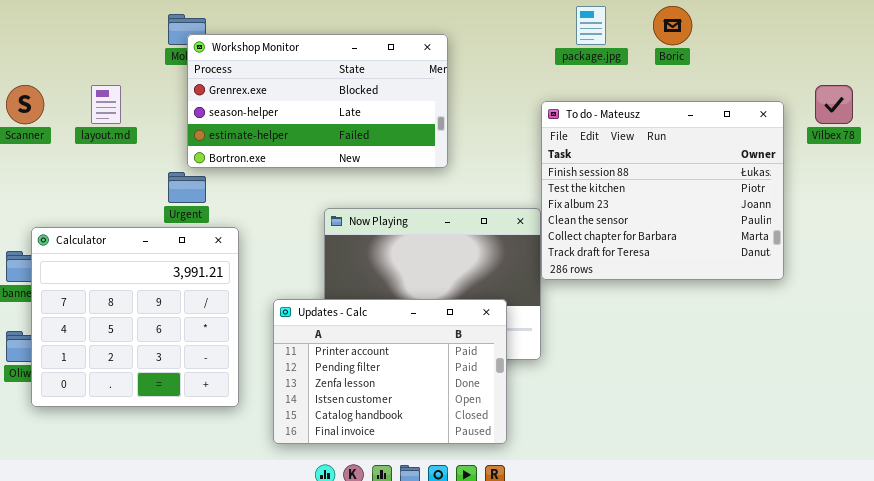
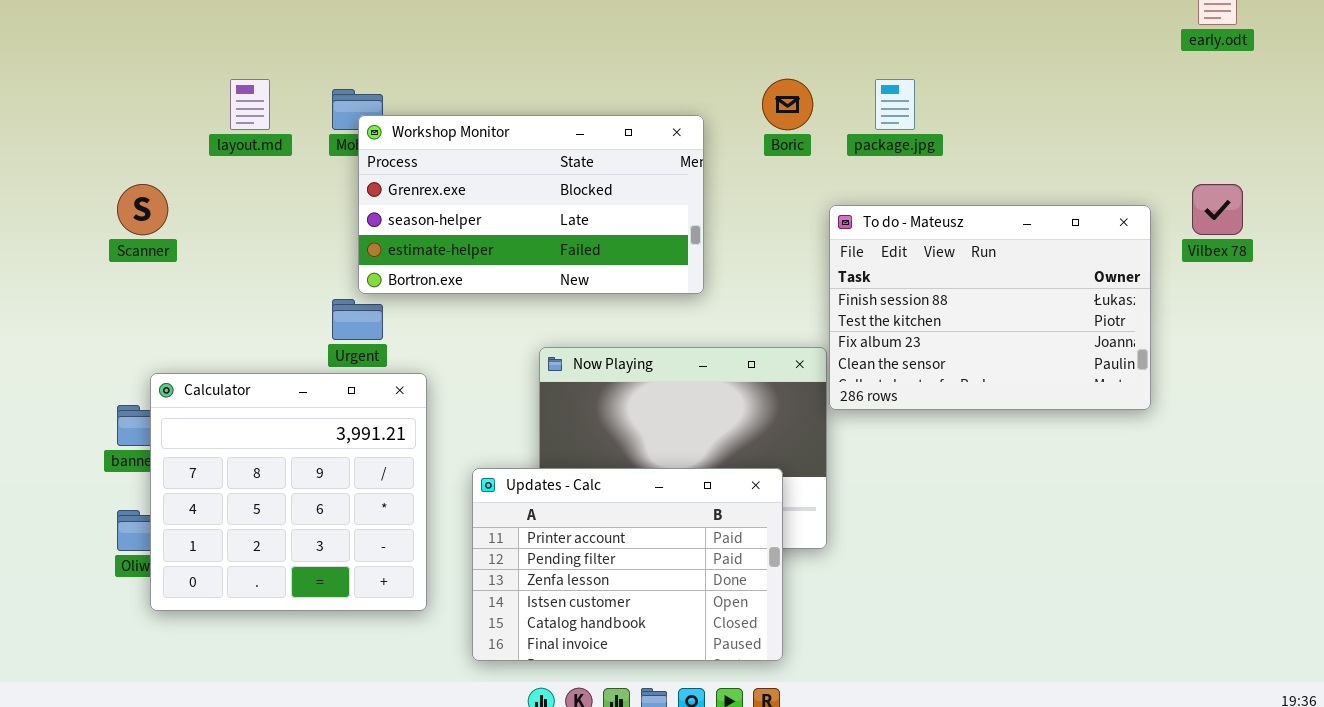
Boric: [653,6,692,45] -> [762,79,813,130], moved
layout.md: [91,85,121,124] -> [230,79,270,130], moved
To do - Mateusz: [541,101,784,280] -> [829,205,1151,410], resized

